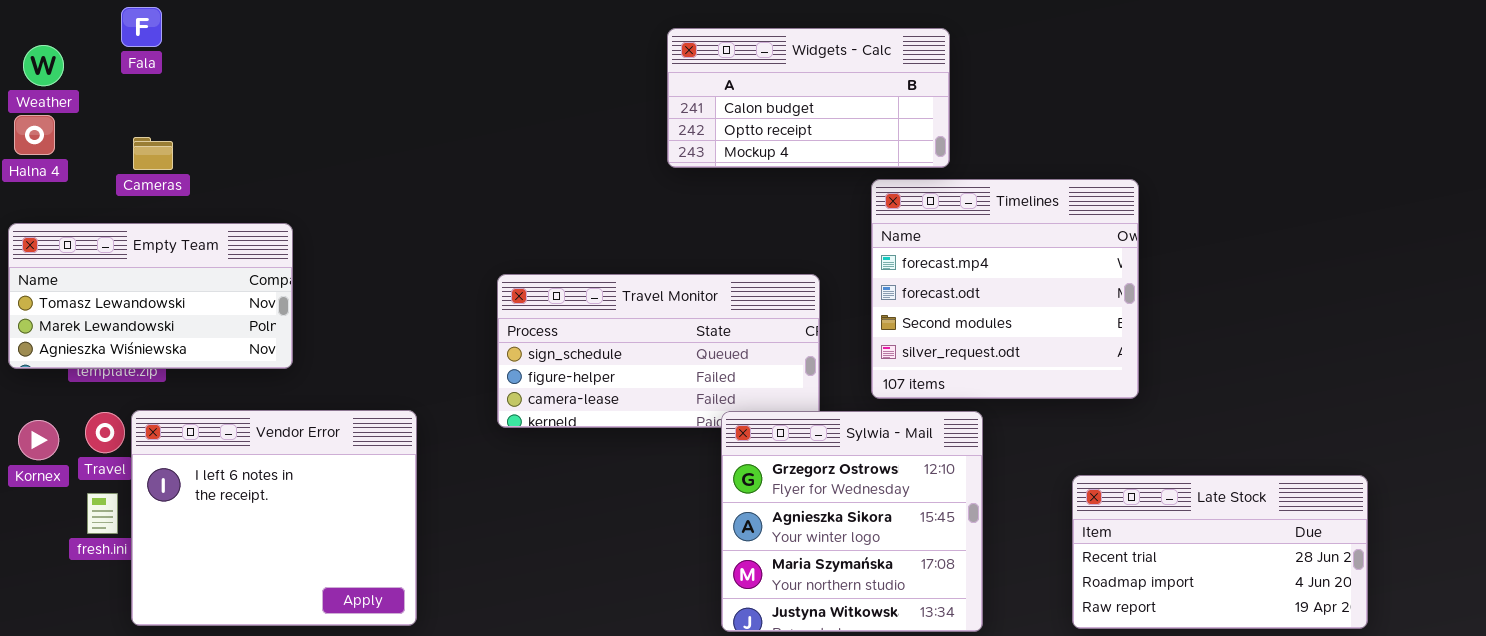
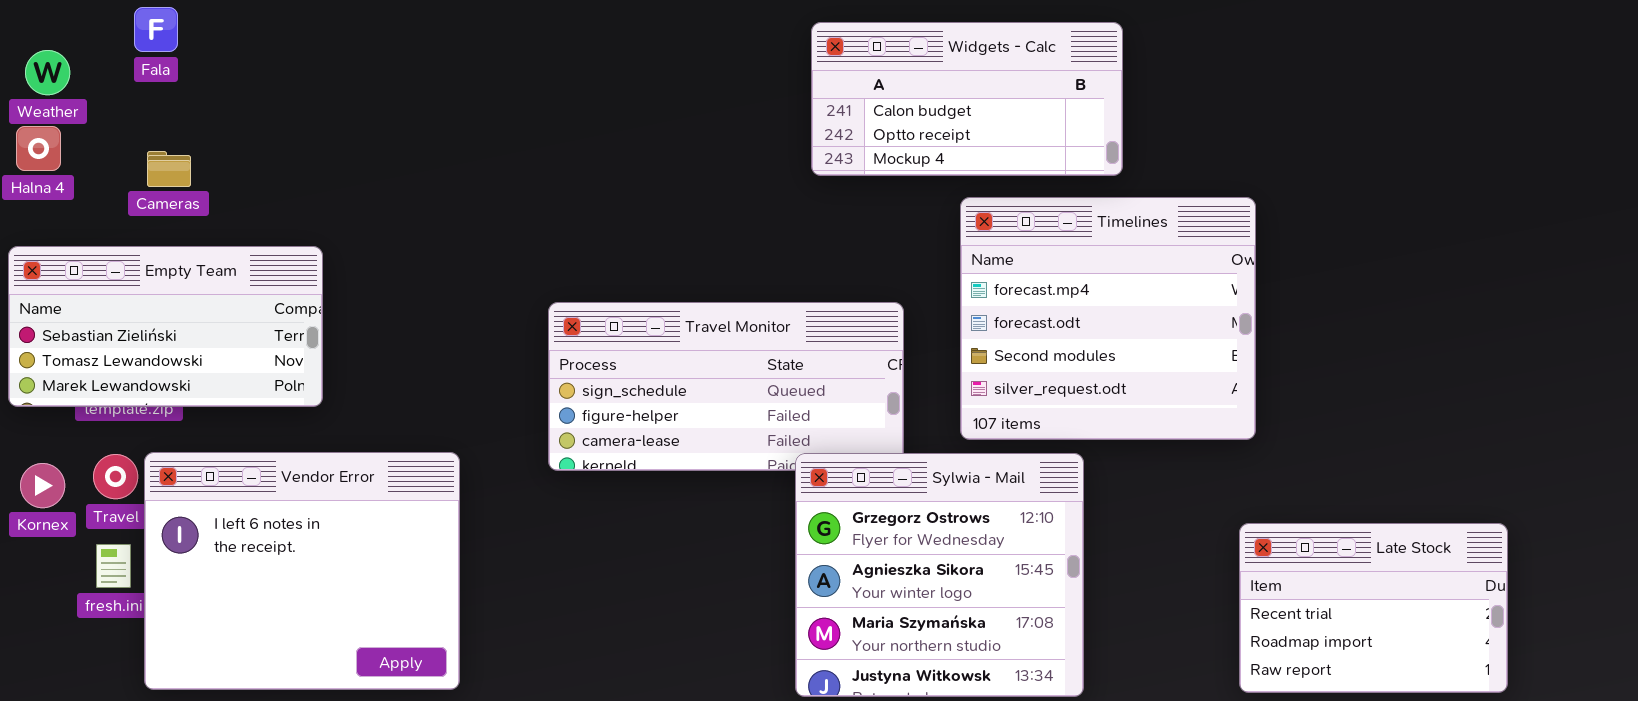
Widgets - Calc: [667,28,950,168] -> [811,22,1123,176], moved
Empty Team: [8,223,293,369] -> [8,246,323,407], scrolled up 1 row
Late Stock: [1072,475,1368,629] -> [1239,523,1508,693], resized

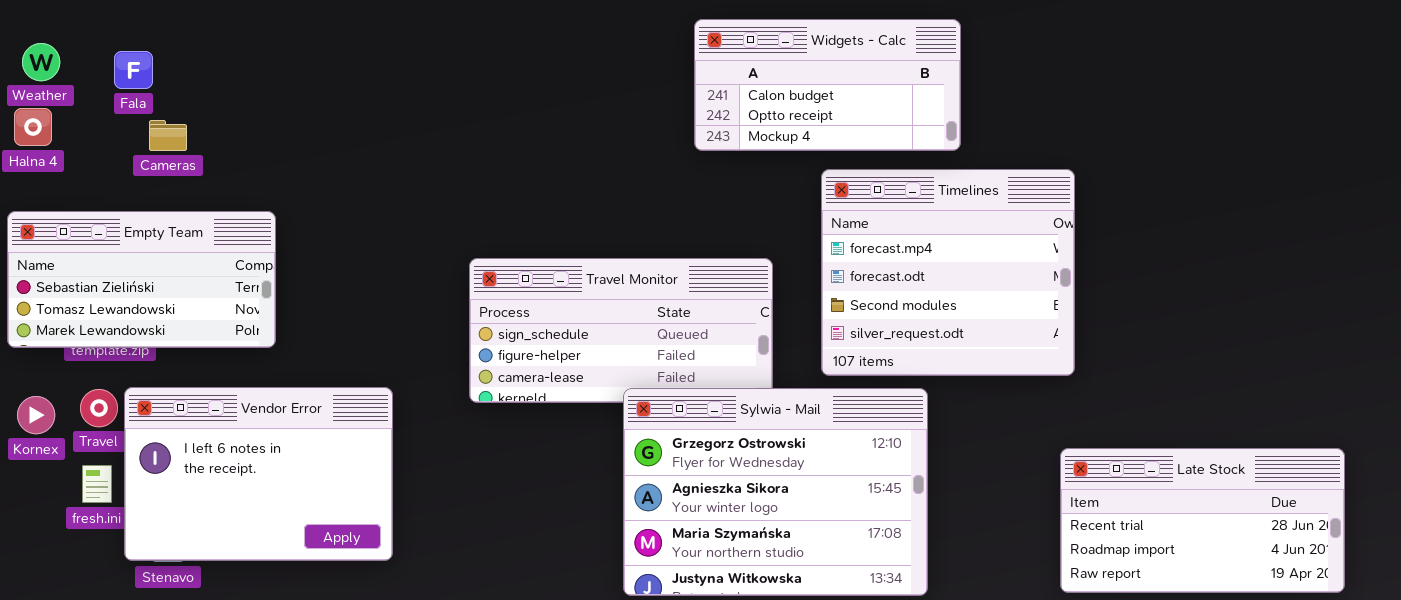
Fala: [134,7,178,52] -> [114,51,153,89], moved
Cameras: [147,151,191,187] -> [149,120,187,151], moved
Vendor Error: [144,452,460,690] -> [124,387,393,561], resized
Sylwia - Mail: [795,453,1084,697] -> [623,388,928,596], resized
Late Stock: [1239,523,1508,693] -> [1060,448,1345,593], resized

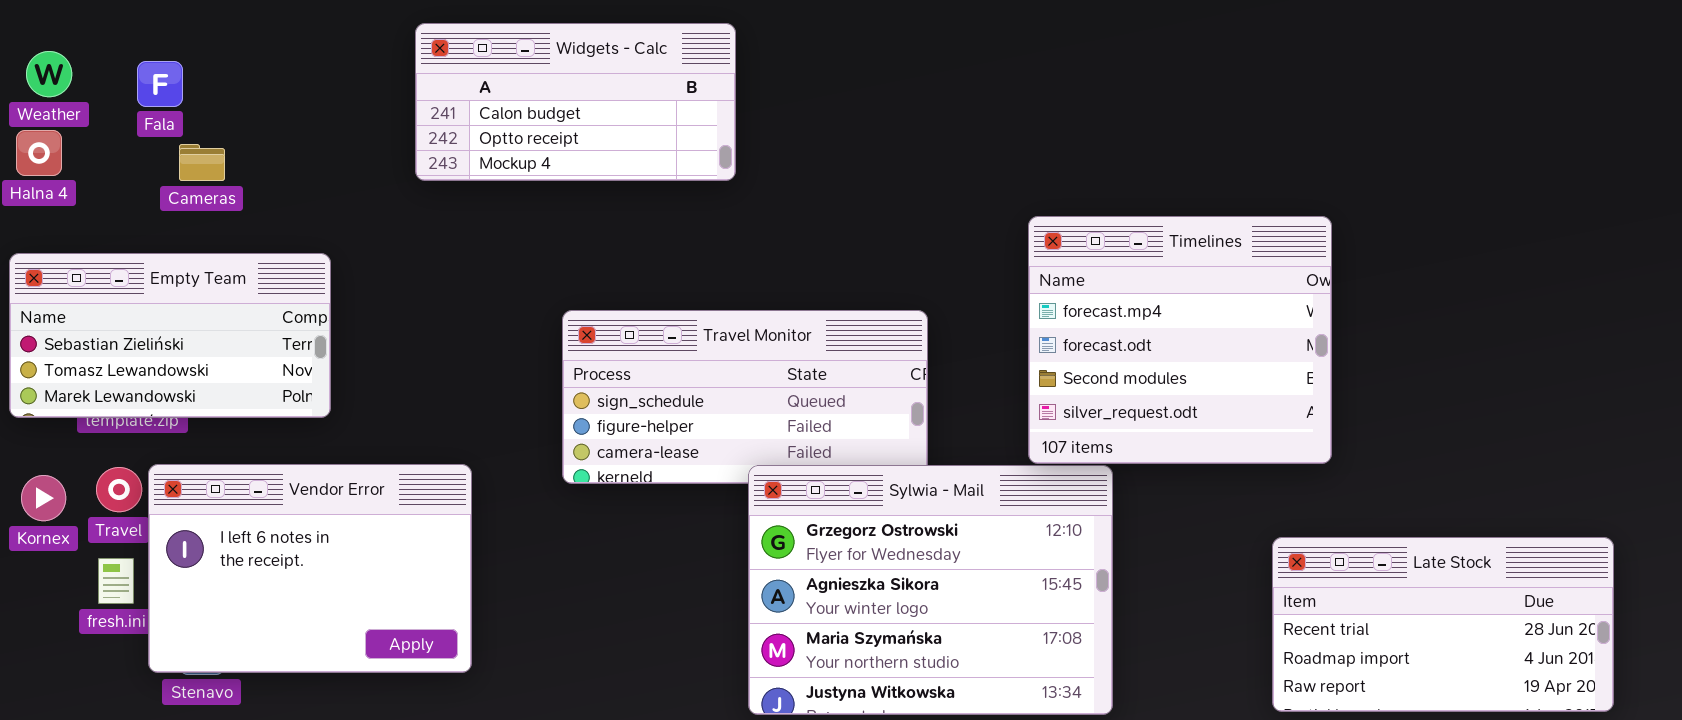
Widgets - Calc: [694,19,961,151] -> [415,23,736,181], moved
Timelines: [821,169,1075,376] -> [1028,216,1332,464], moved

